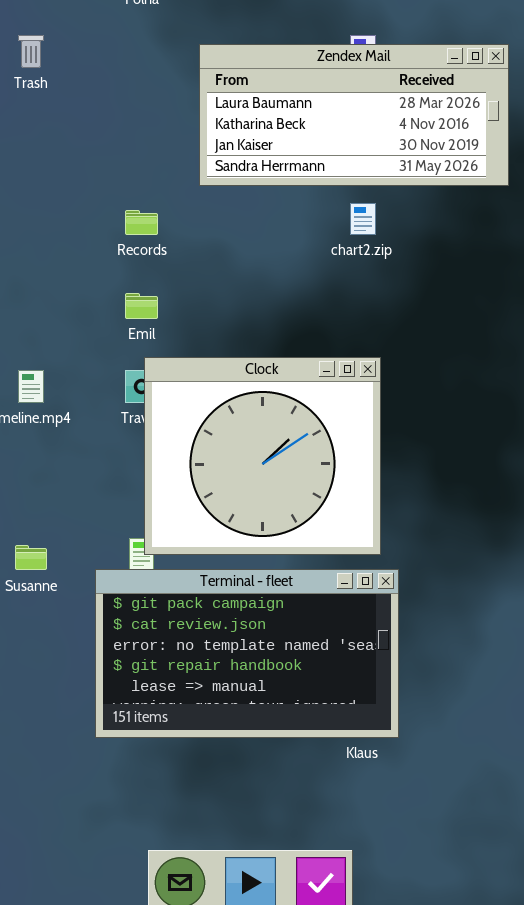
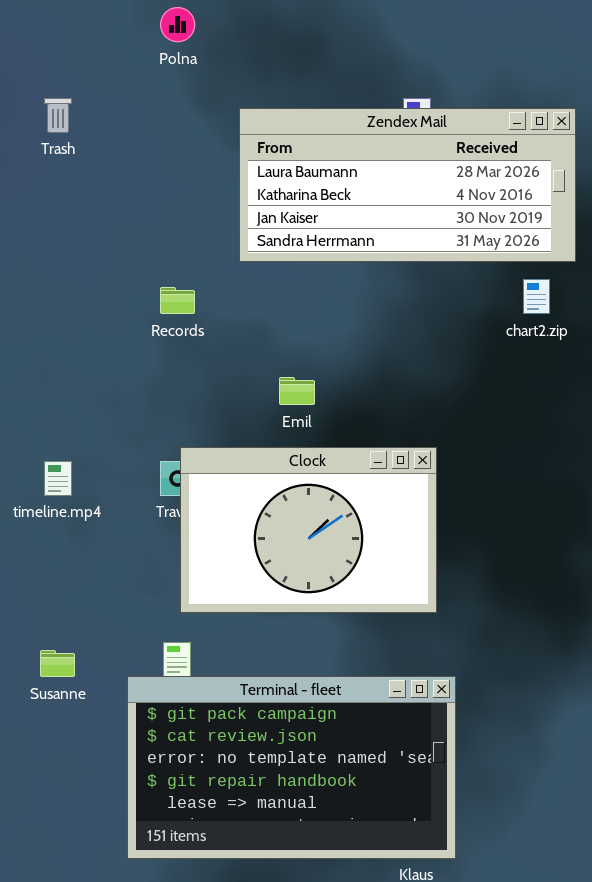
chart2.zip: [350,203,376,235] -> [523,279,550,314], moved
Emil: [125,293,158,319] -> [279,377,315,405], moved
Clock: [144,357,381,555] -> [180,447,437,613], resized

